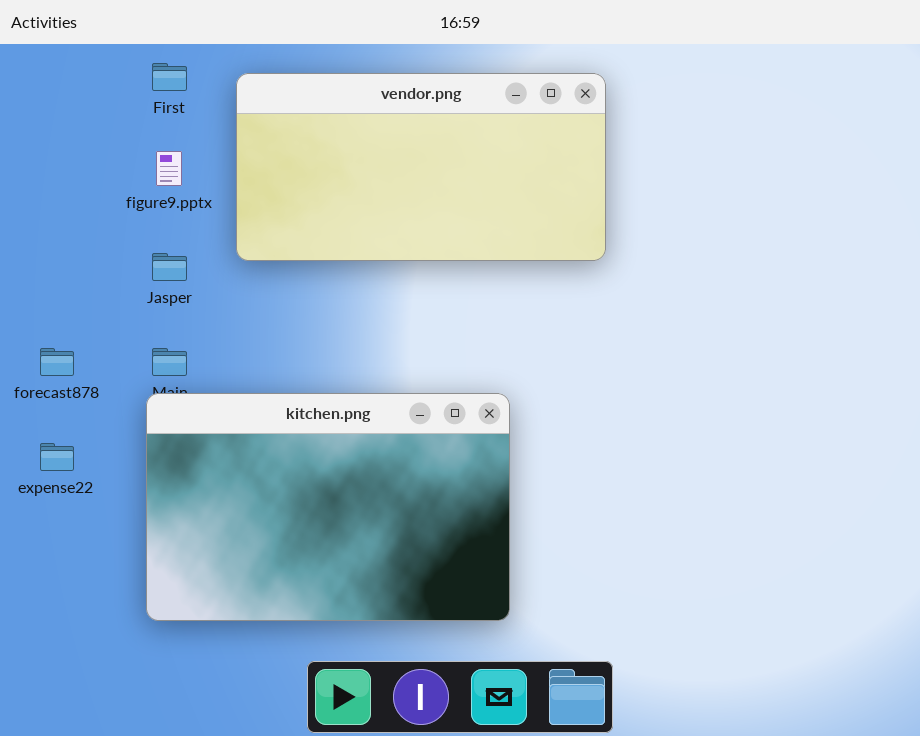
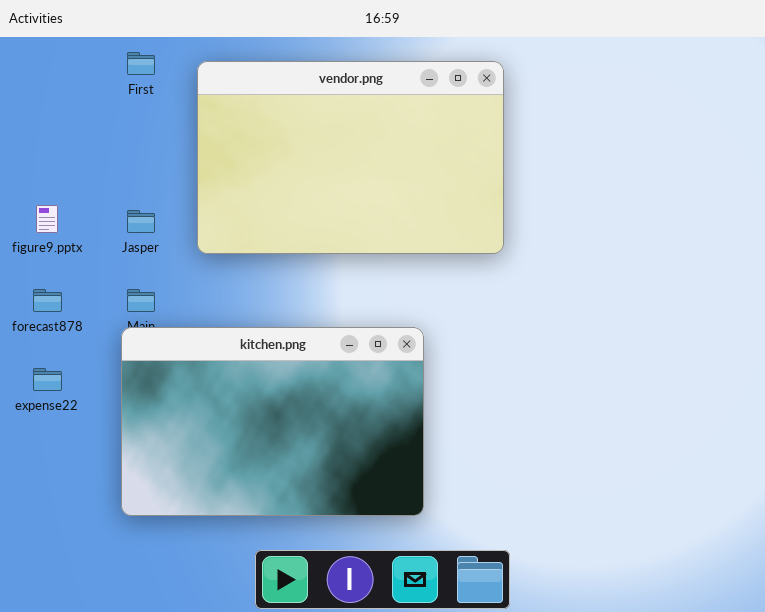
vendor.png: [236,73,606,261] -> [197,61,504,254], resized
figure9.pptx: [156,151,182,186] -> [36,205,58,233], moved

